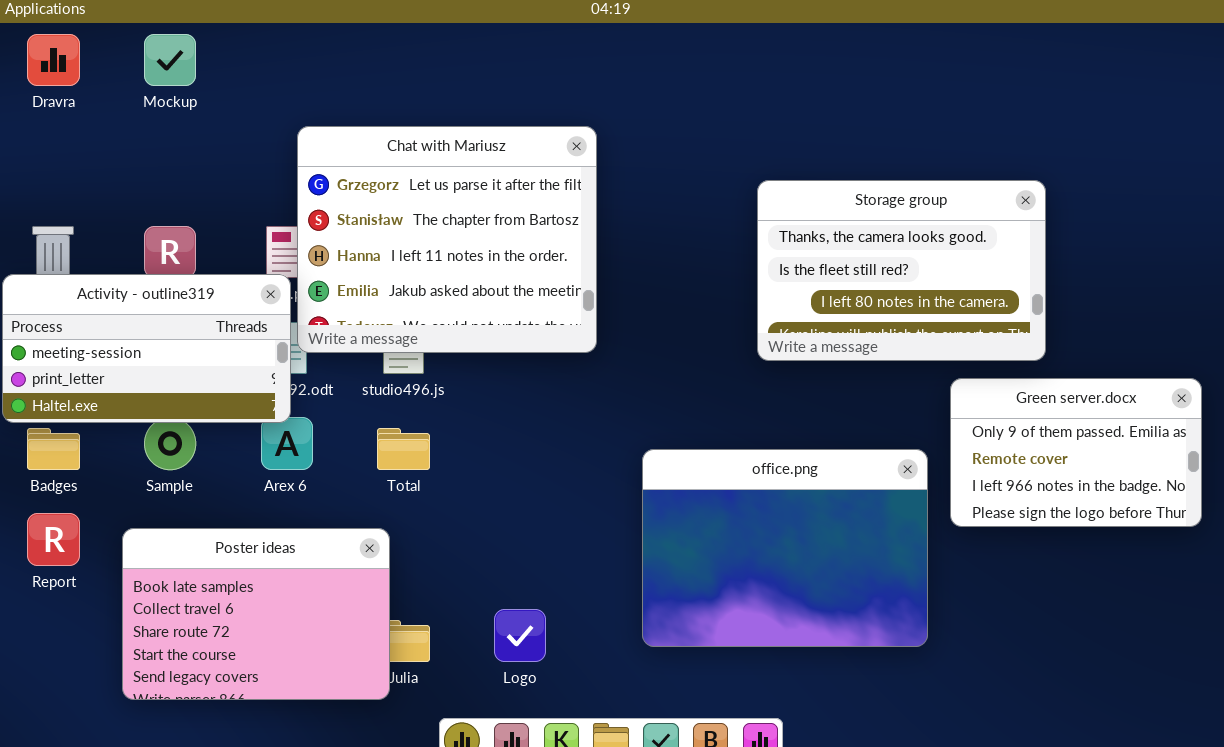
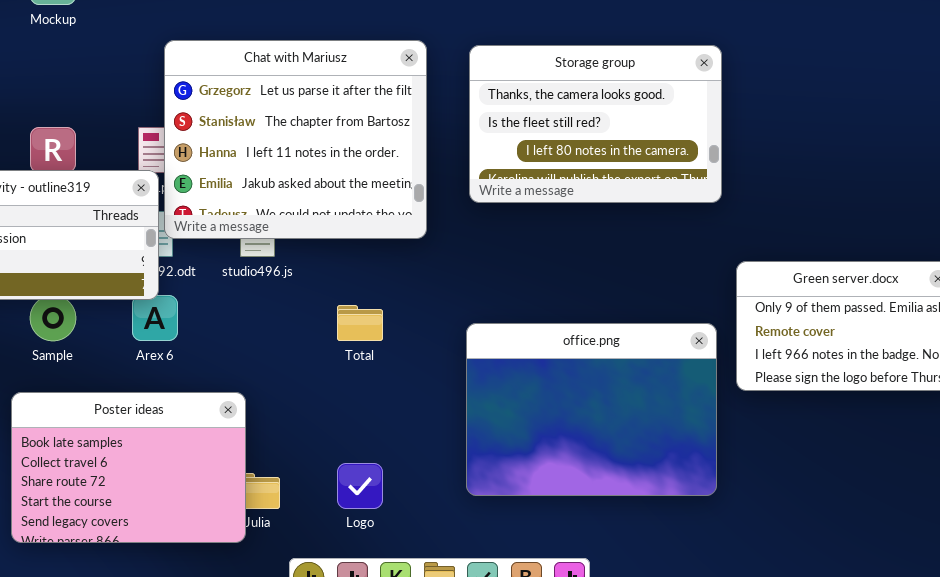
Storage group: [757,180,1046,361] -> [469,45,722,203], moved
Total: [377,428,430,470] -> [337,305,383,341], moved

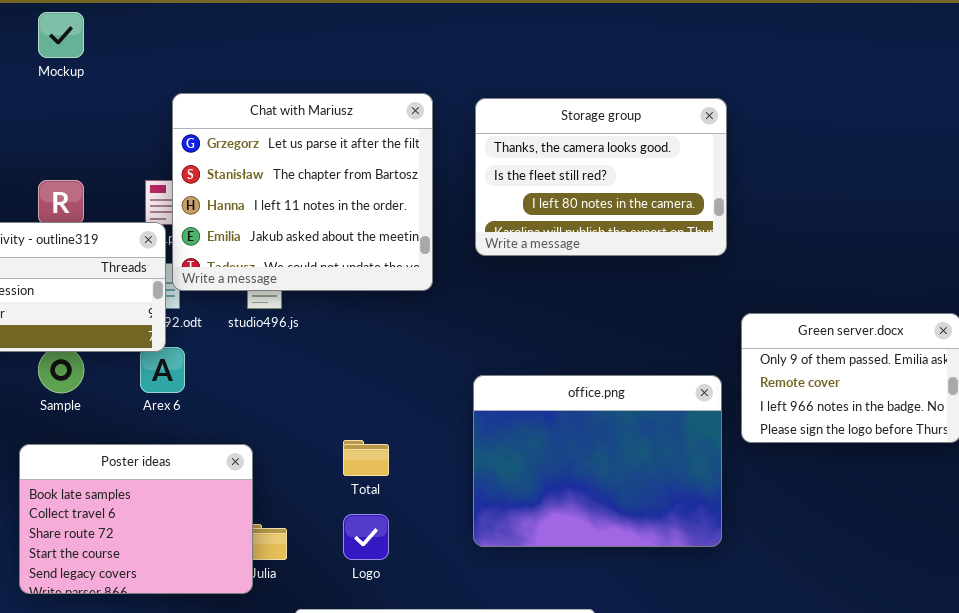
Total: [337,305,383,341] -> [343,440,389,476], moved

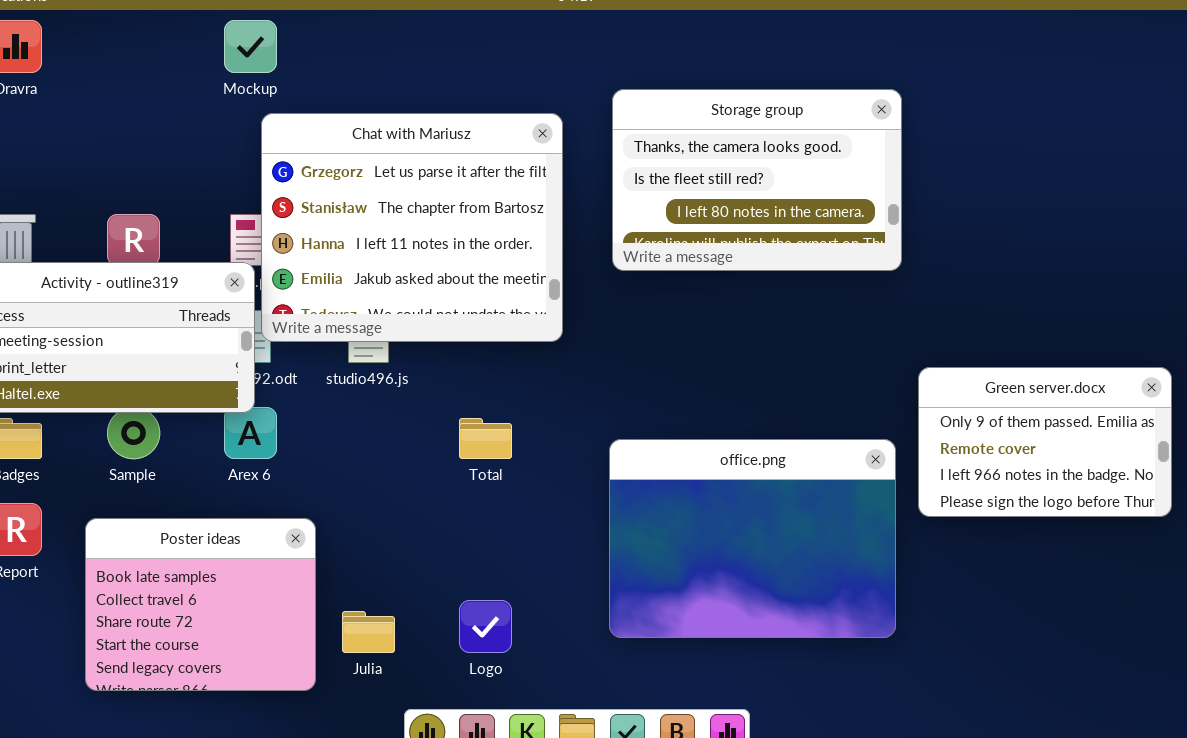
Mockup: [38,12,84,58] -> [224,20,277,73], moved
Storage group: [475,98,727,256] -> [612,89,902,271], moved
Total: [343,440,389,476] -> [459,418,512,459], moved
Poster ideas: [19,444,253,594] -> [85,518,316,691], resized

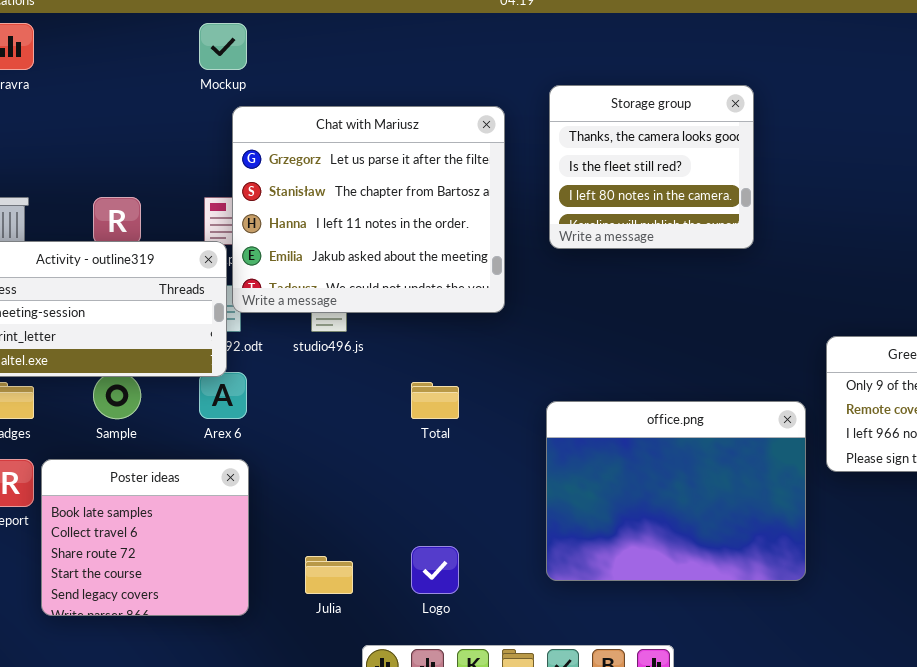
Storage group: [612,89,902,271] -> [549,85,754,249], resized
Poster ideas: [85,518,316,691] -> [41,459,249,616], moved

